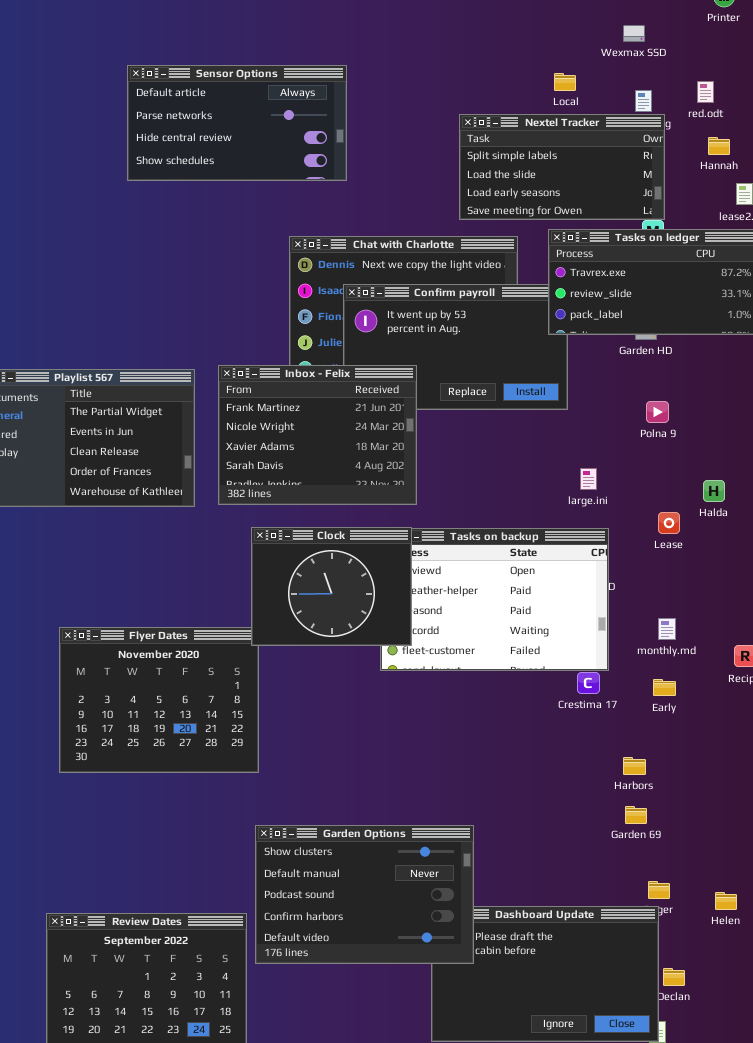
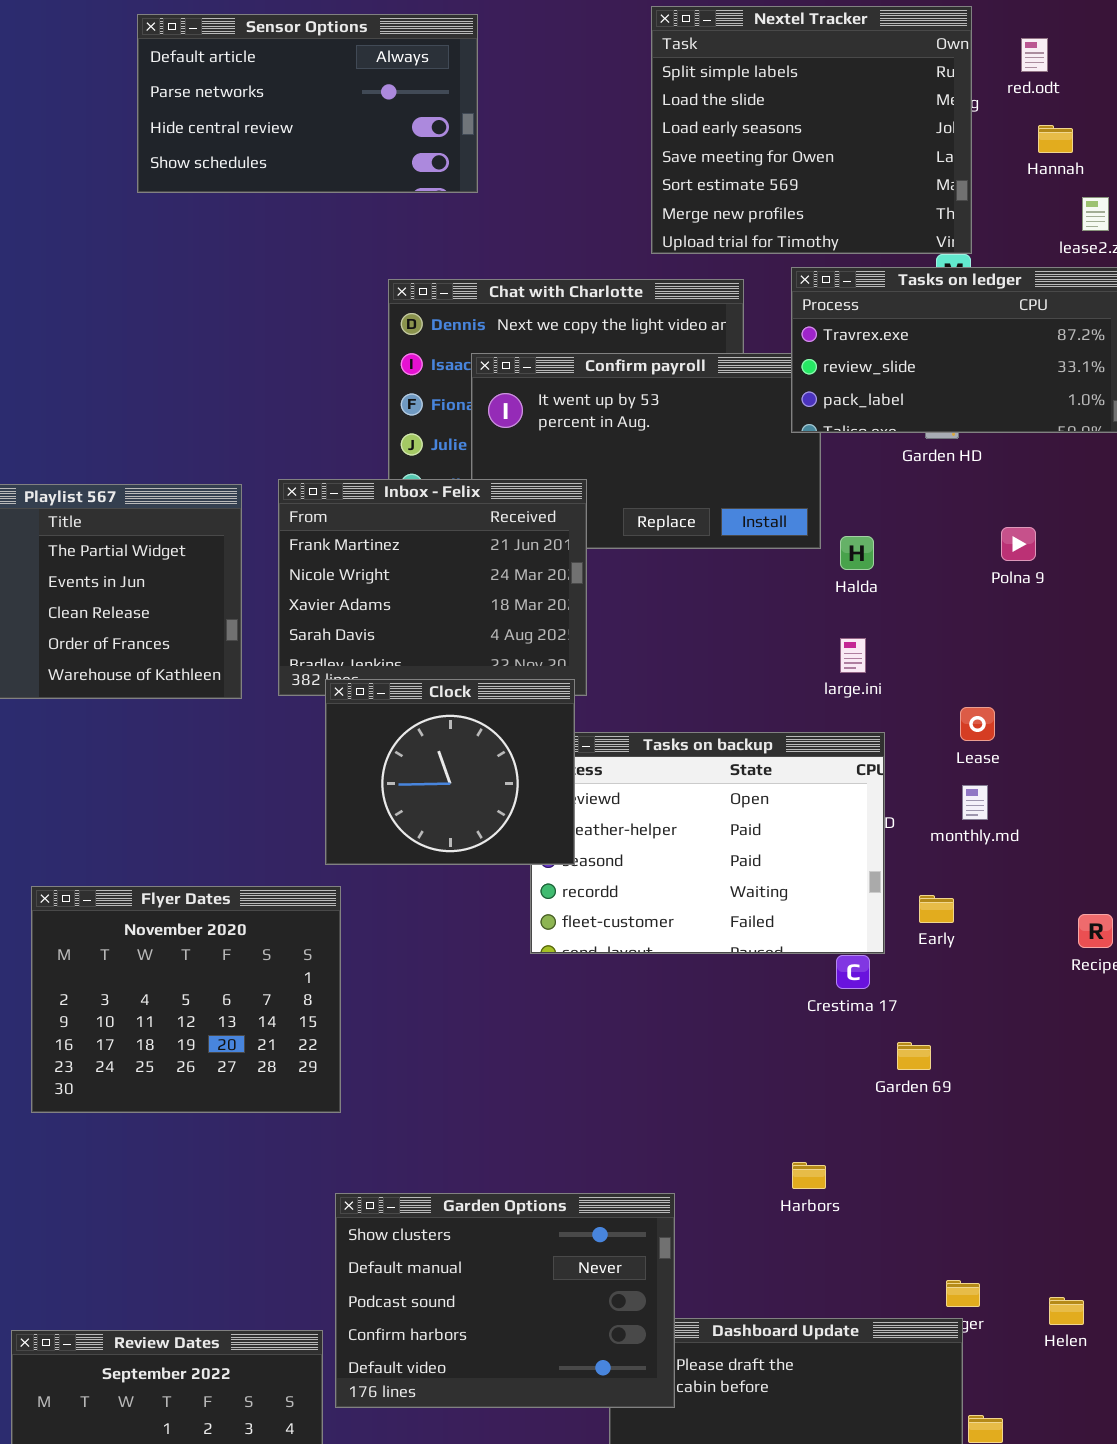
Nextel Tracker: [459,114,665,220] -> [651,6,972,254], resized
Polna 9: [646,401,669,423] -> [1001,527,1036,561], moved
Halda: [703,480,725,502] -> [840,536,874,570], moved
Clock: [251,527,412,646] -> [325,679,575,865], moved
monthly.md: [658,618,676,640] -> [962,785,988,820], moved
Early: [653,679,676,696] -> [919,895,954,923], moved
Harbors: [623,757,646,775] -> [792,1162,826,1189], moved
Garden 69: [625,806,647,824] -> [897,1042,931,1070], moved

